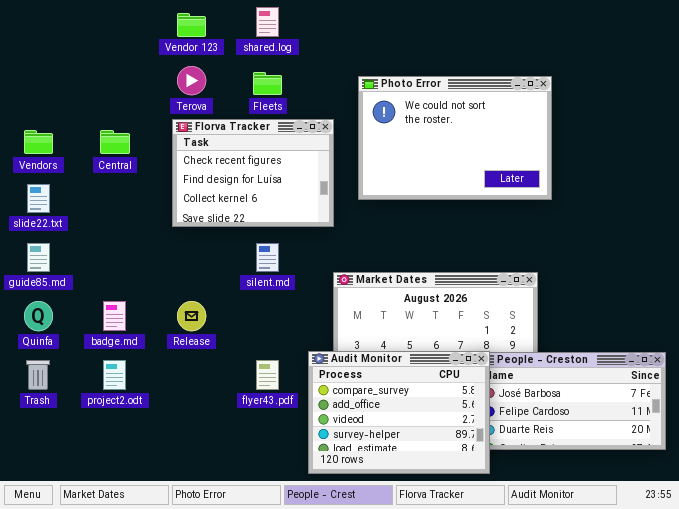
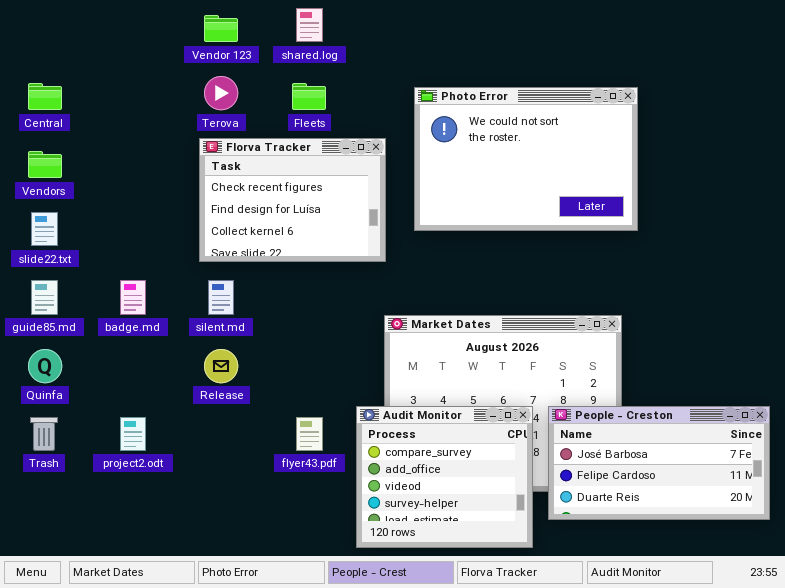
Central: [100,130,130,154] -> [28,83,62,110], moved
silent.md: [256,243,279,272] -> [208,280,234,315], moved
badge.md: [103,301,126,331] -> [120,280,146,315], moved
Audit Monitor: [308,351,490,474] -> [356,406,533,548], resized

